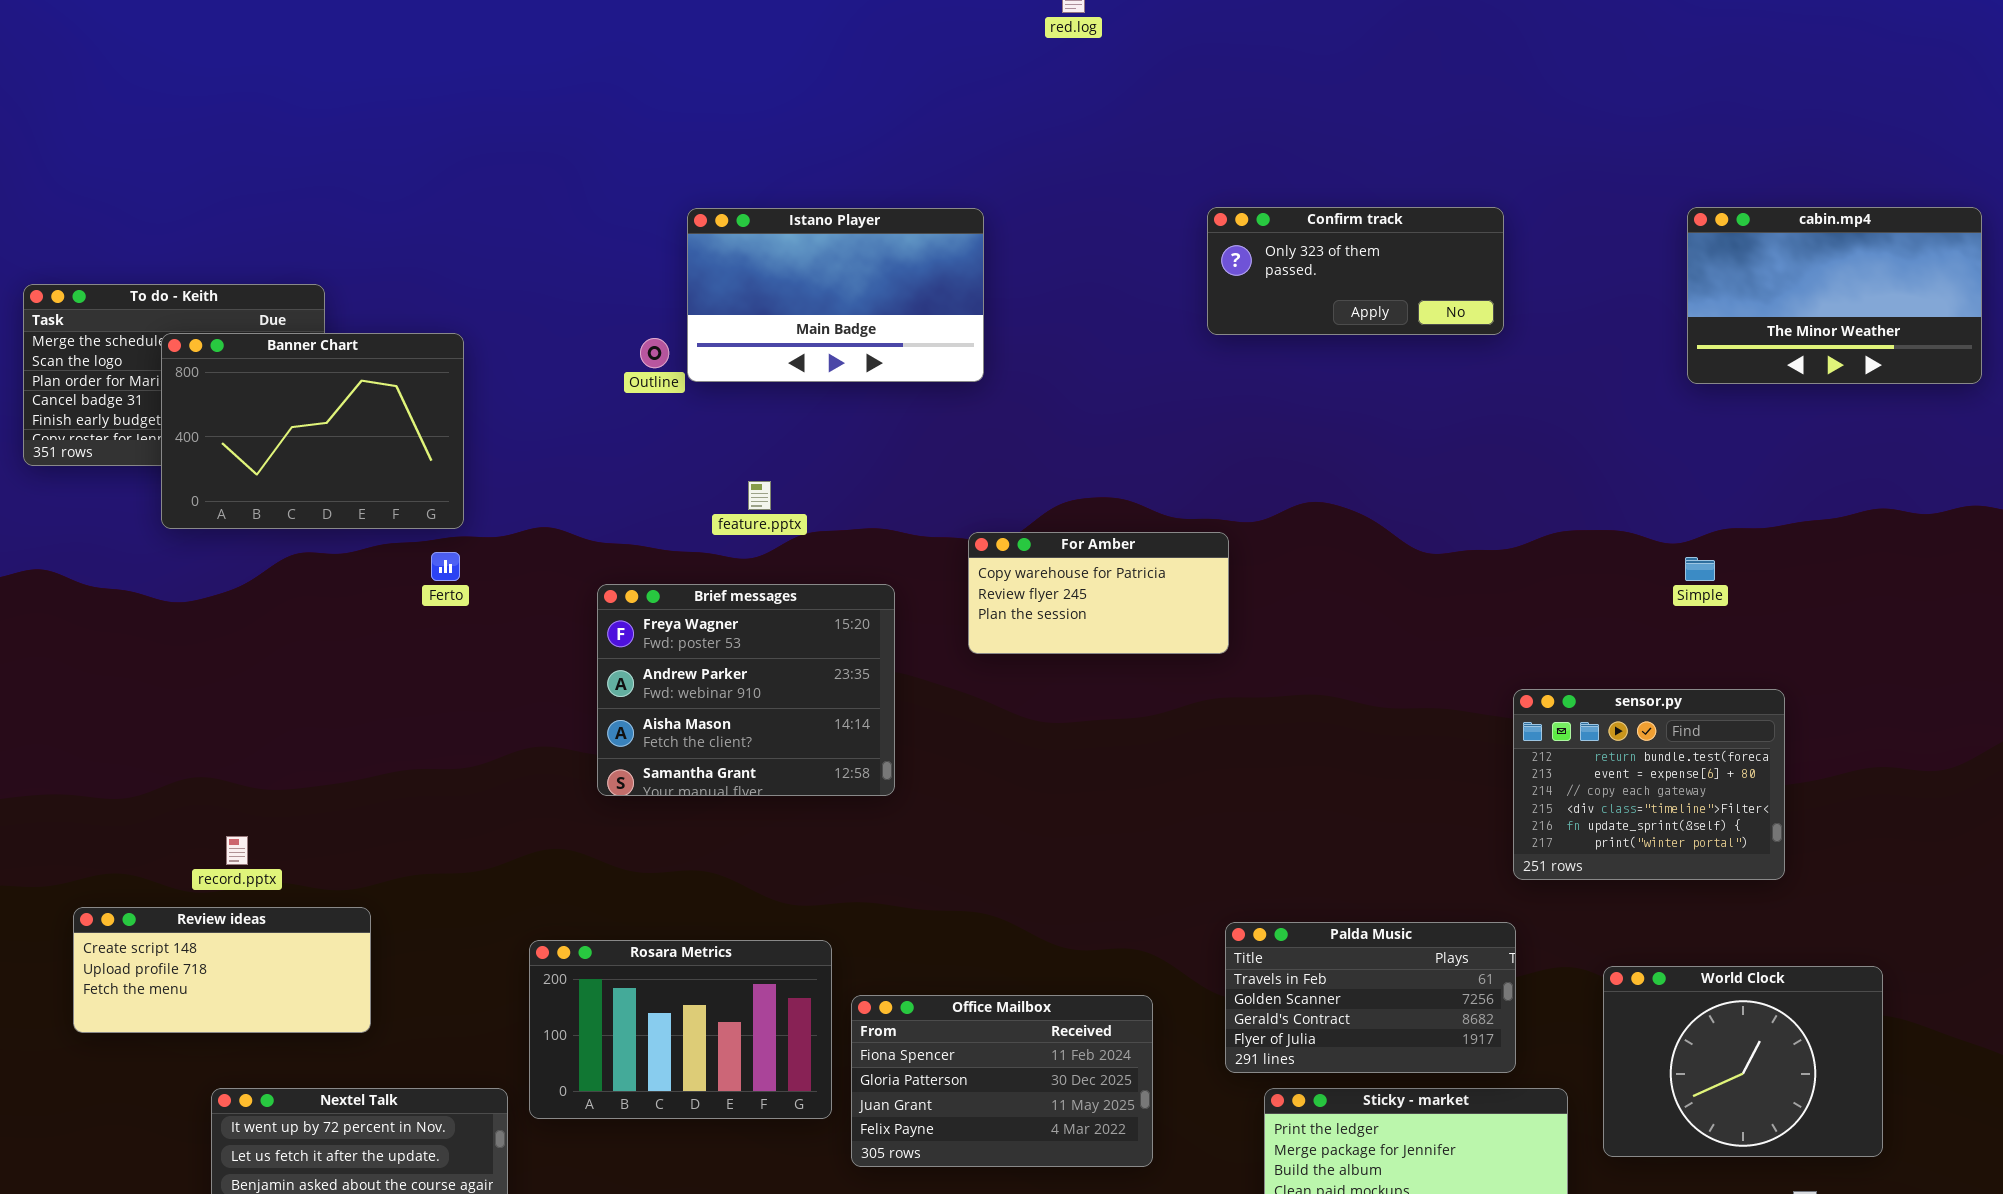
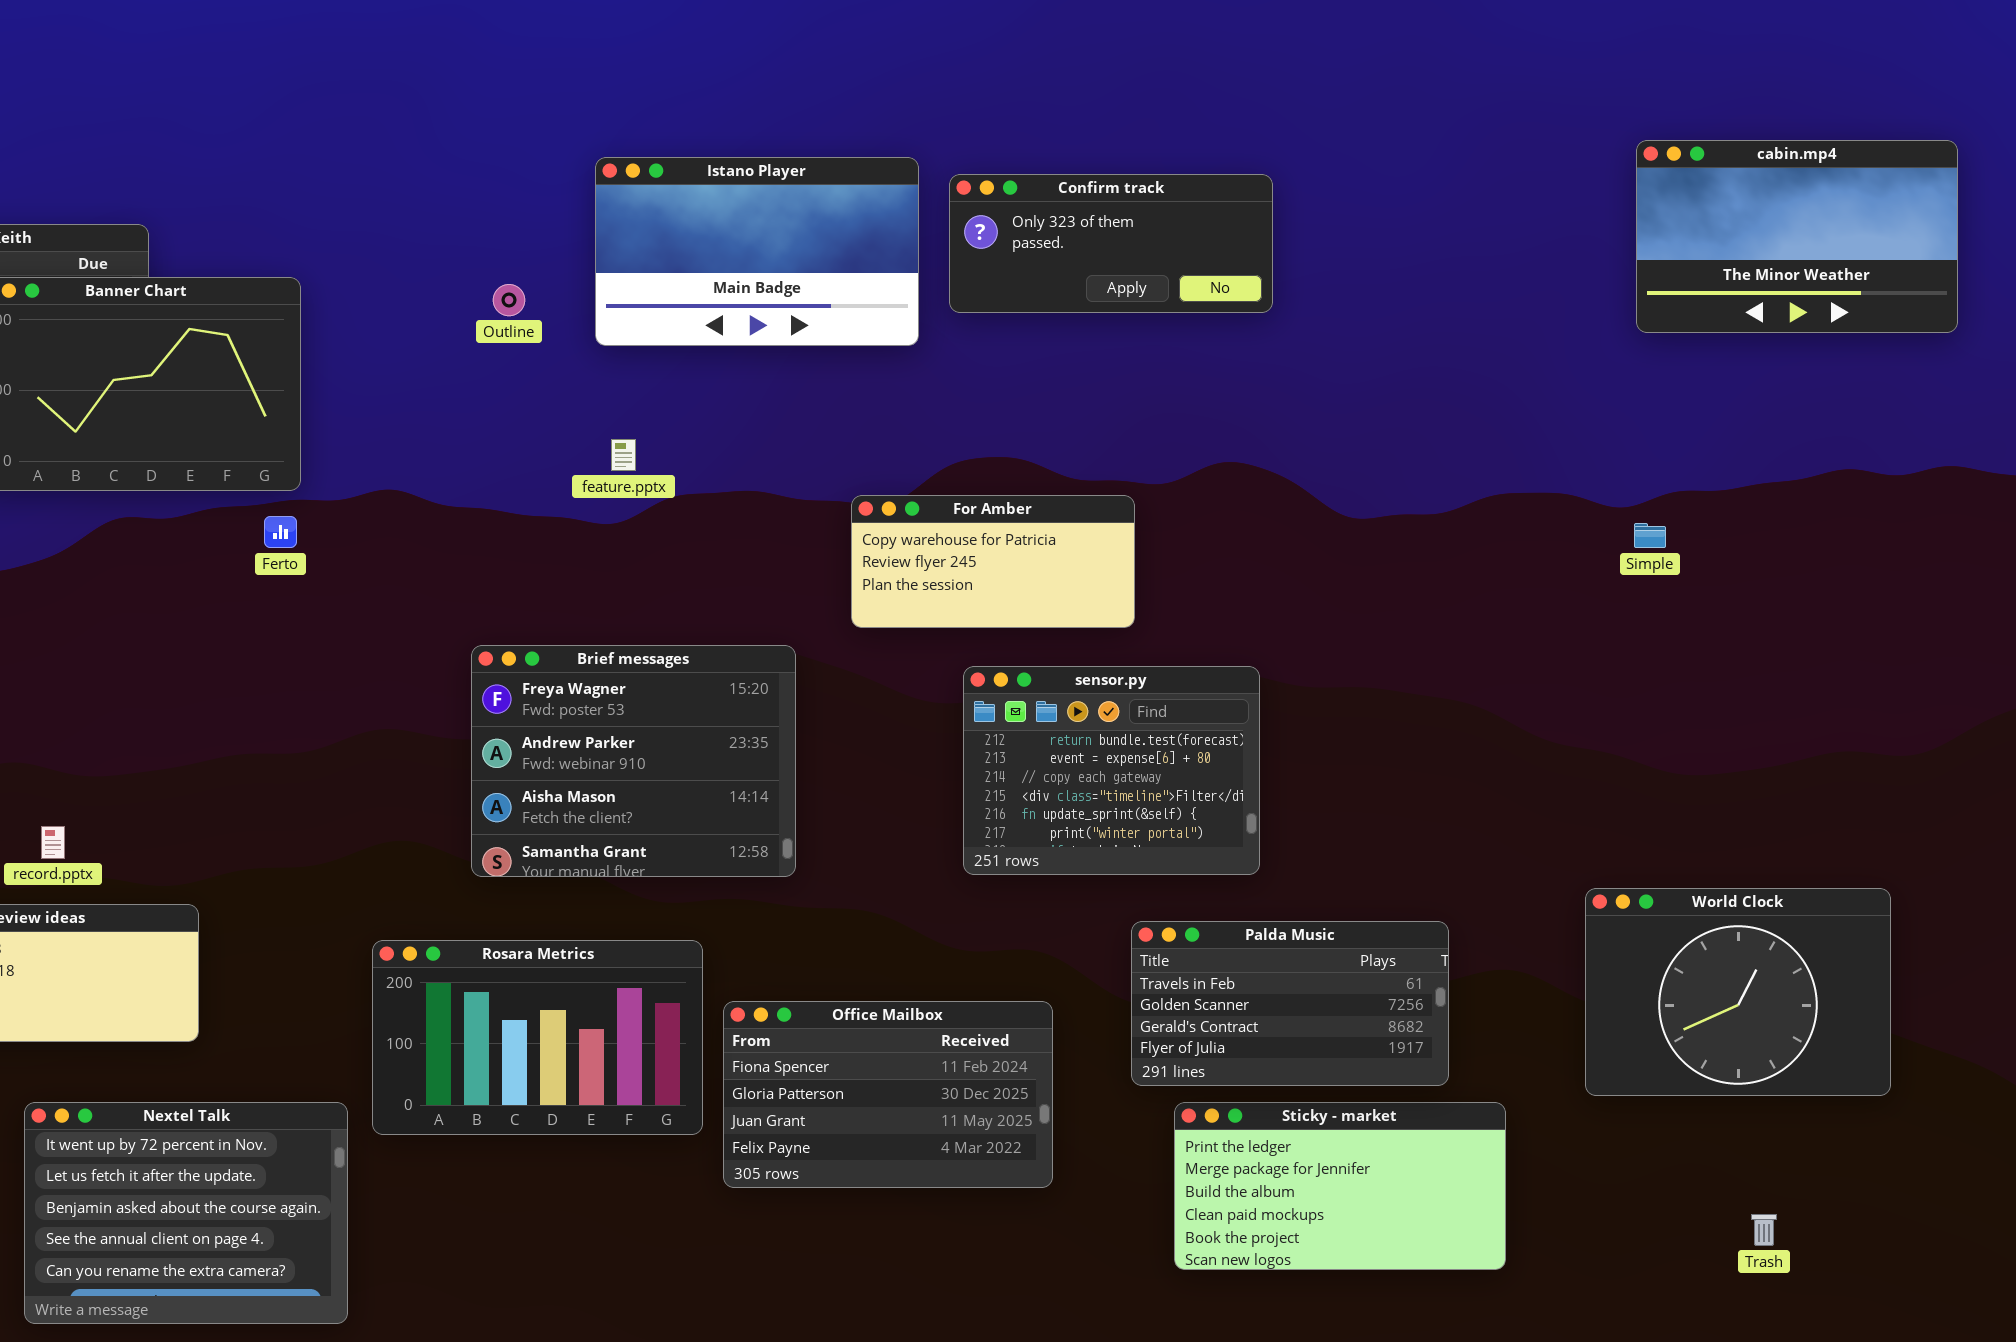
Confirm track: [1207,207,1504,335] -> [949,174,1273,313], moved
Istano Player: [687,208,984,382] -> [595,157,919,346], moved
Brief messages: [597,584,895,796] -> [471,645,796,877], moved
sensor.py: [1513,689,1785,880] -> [963,666,1260,875], moved
World Clock: [1603,966,1883,1157] -> [1585,888,1891,1096], moved

